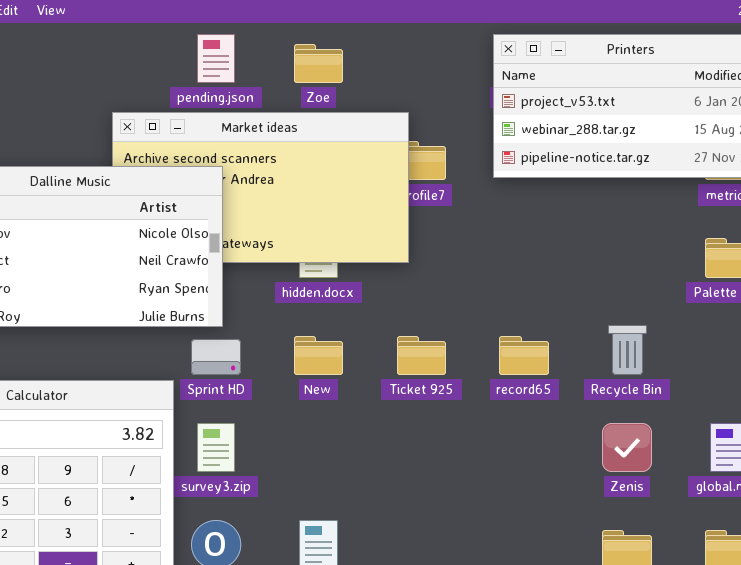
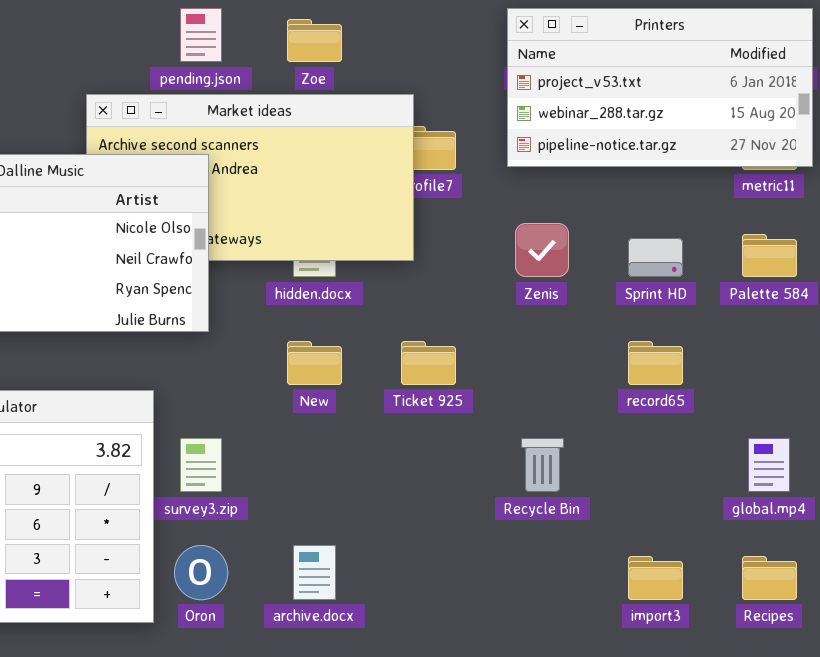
Recycle Bin: [608,325,647,375] -> [521,438,564,492], moved
record65: [499,336,549,375] -> [628,341,683,385], moved
Sprint HD: [191,339,241,375] -> [628,238,683,277], moved
Zenis: [602,423,652,472] -> [515,223,569,277], moved

